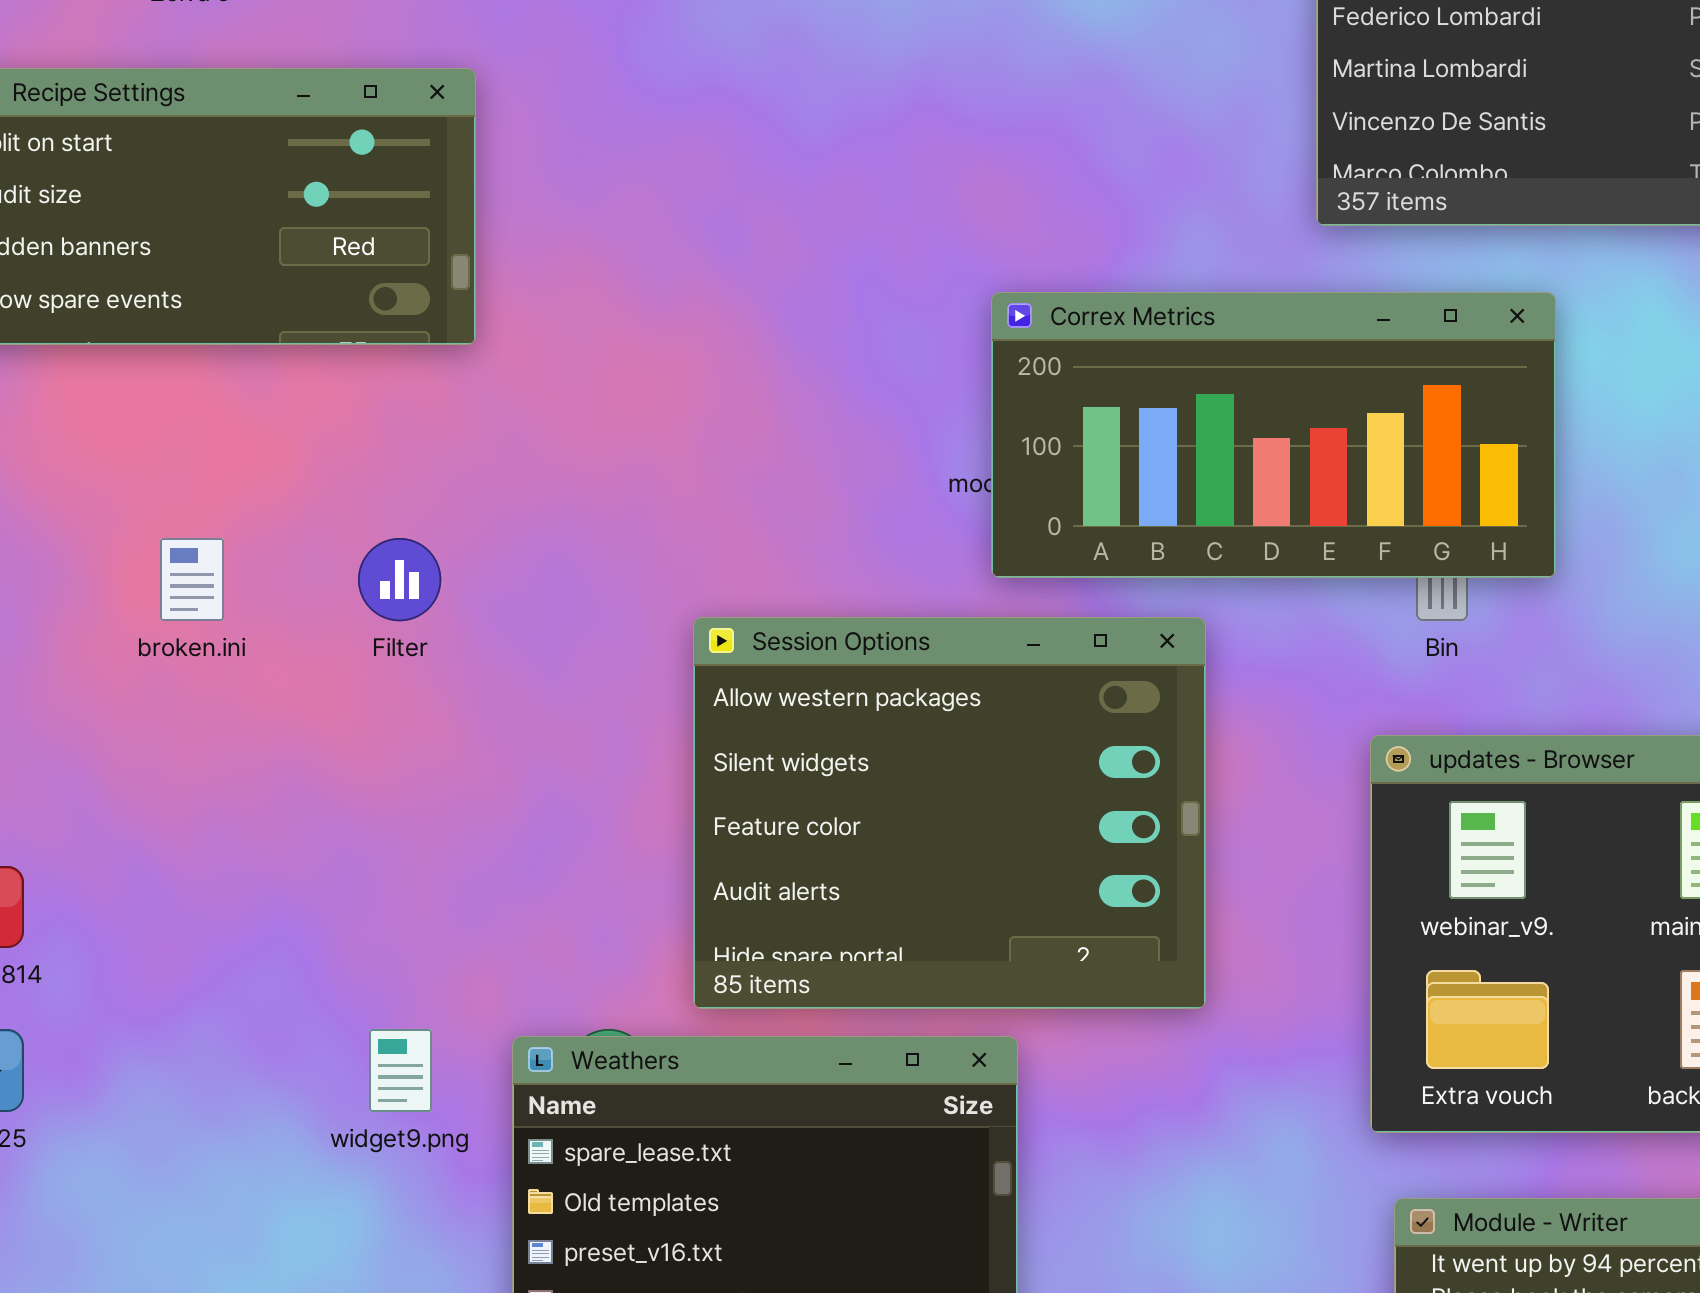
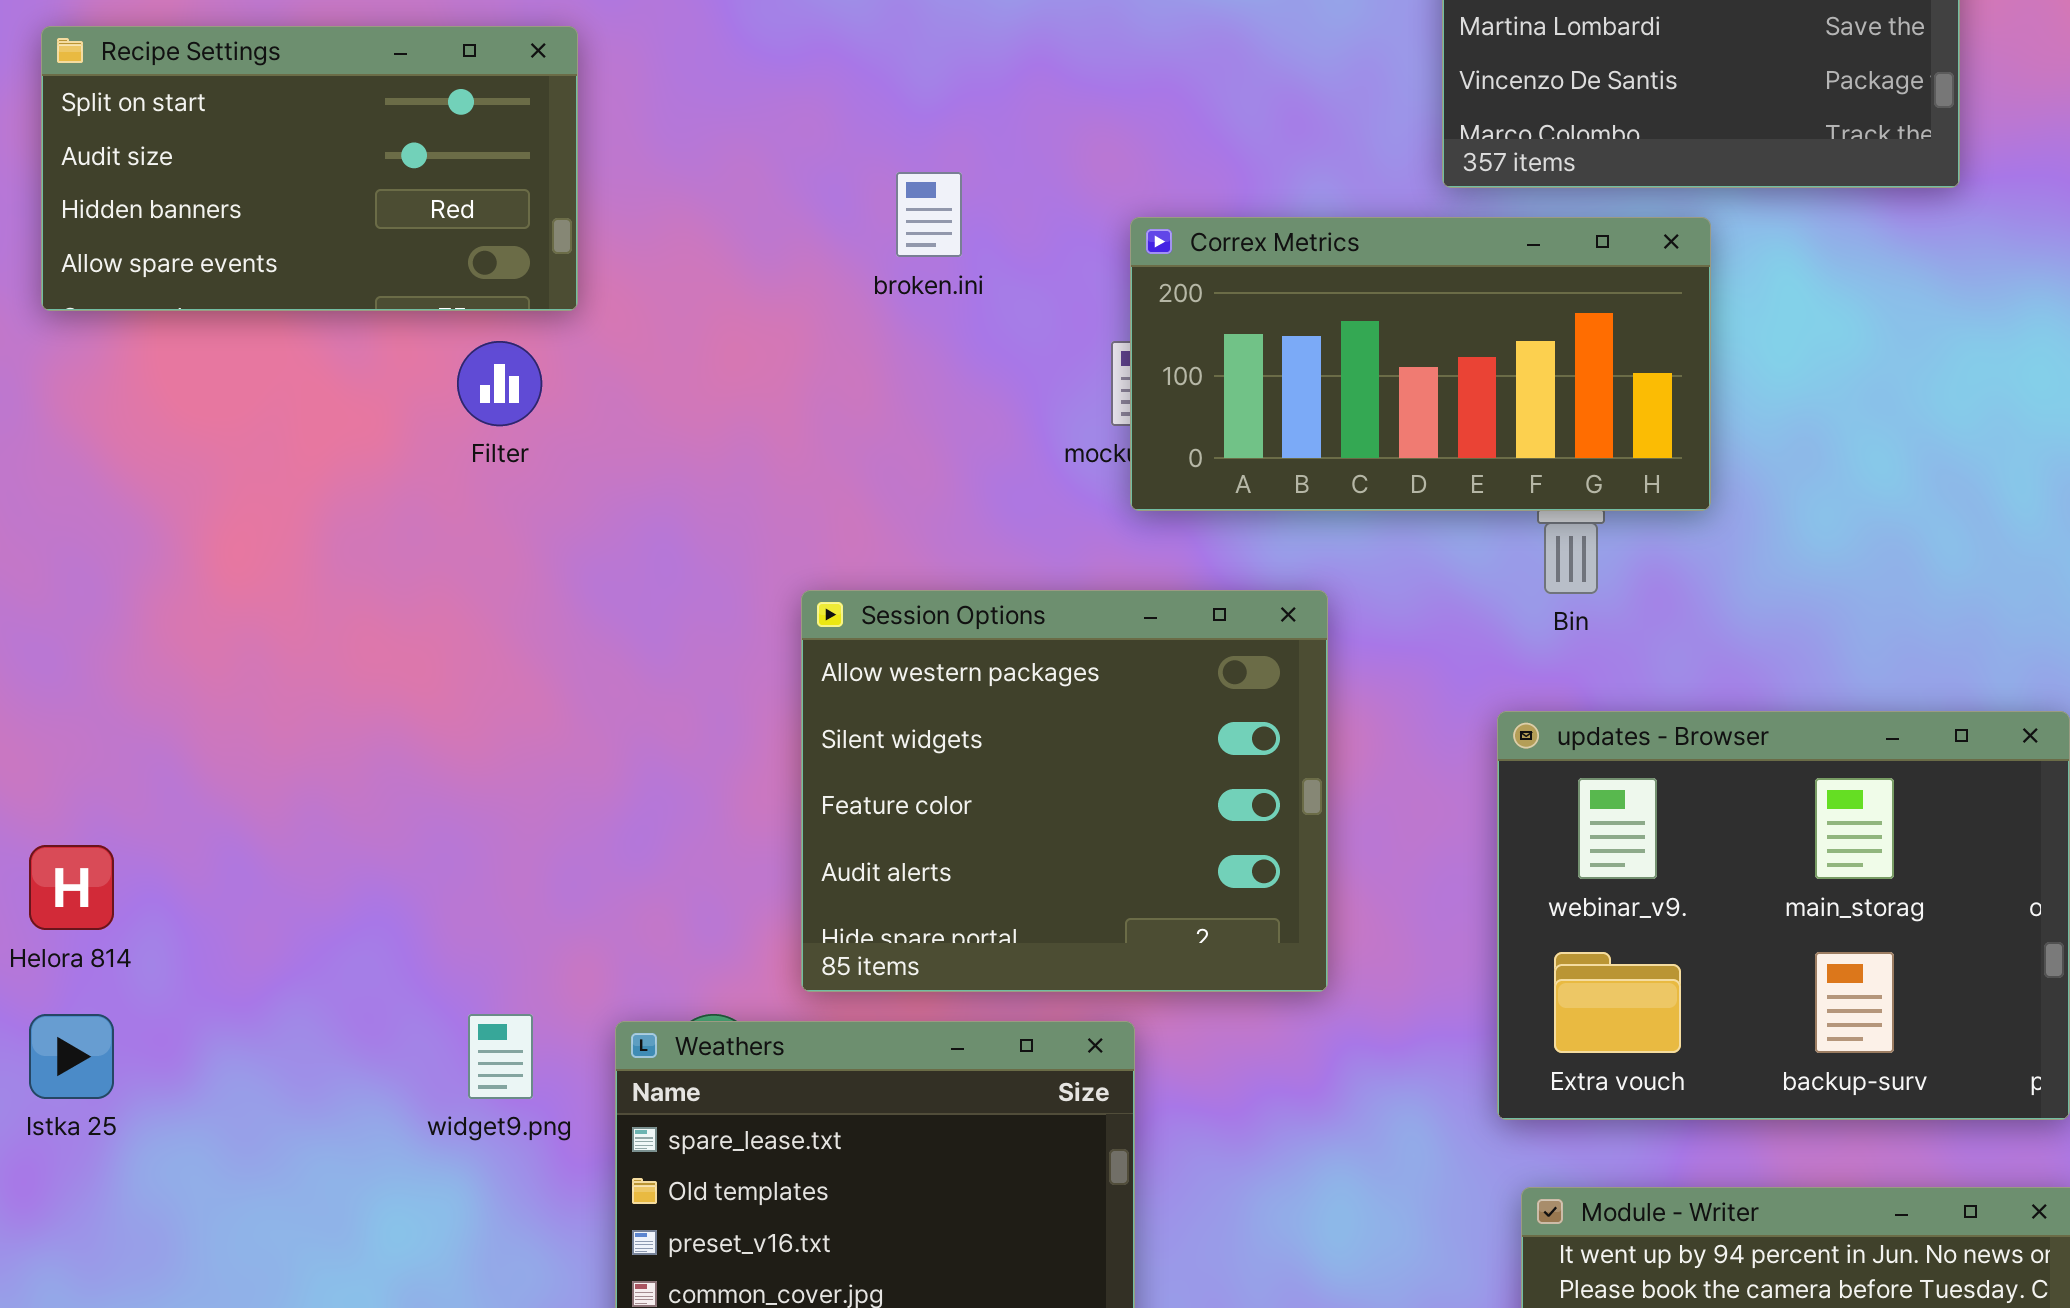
Correx Metrics: [991,292,1556,578] -> [1130,217,1711,511], moved
broken.ini: [160,538,224,621] -> [896,172,962,257], moved
Filter: [358,538,441,621] -> [457,341,542,426], moved

